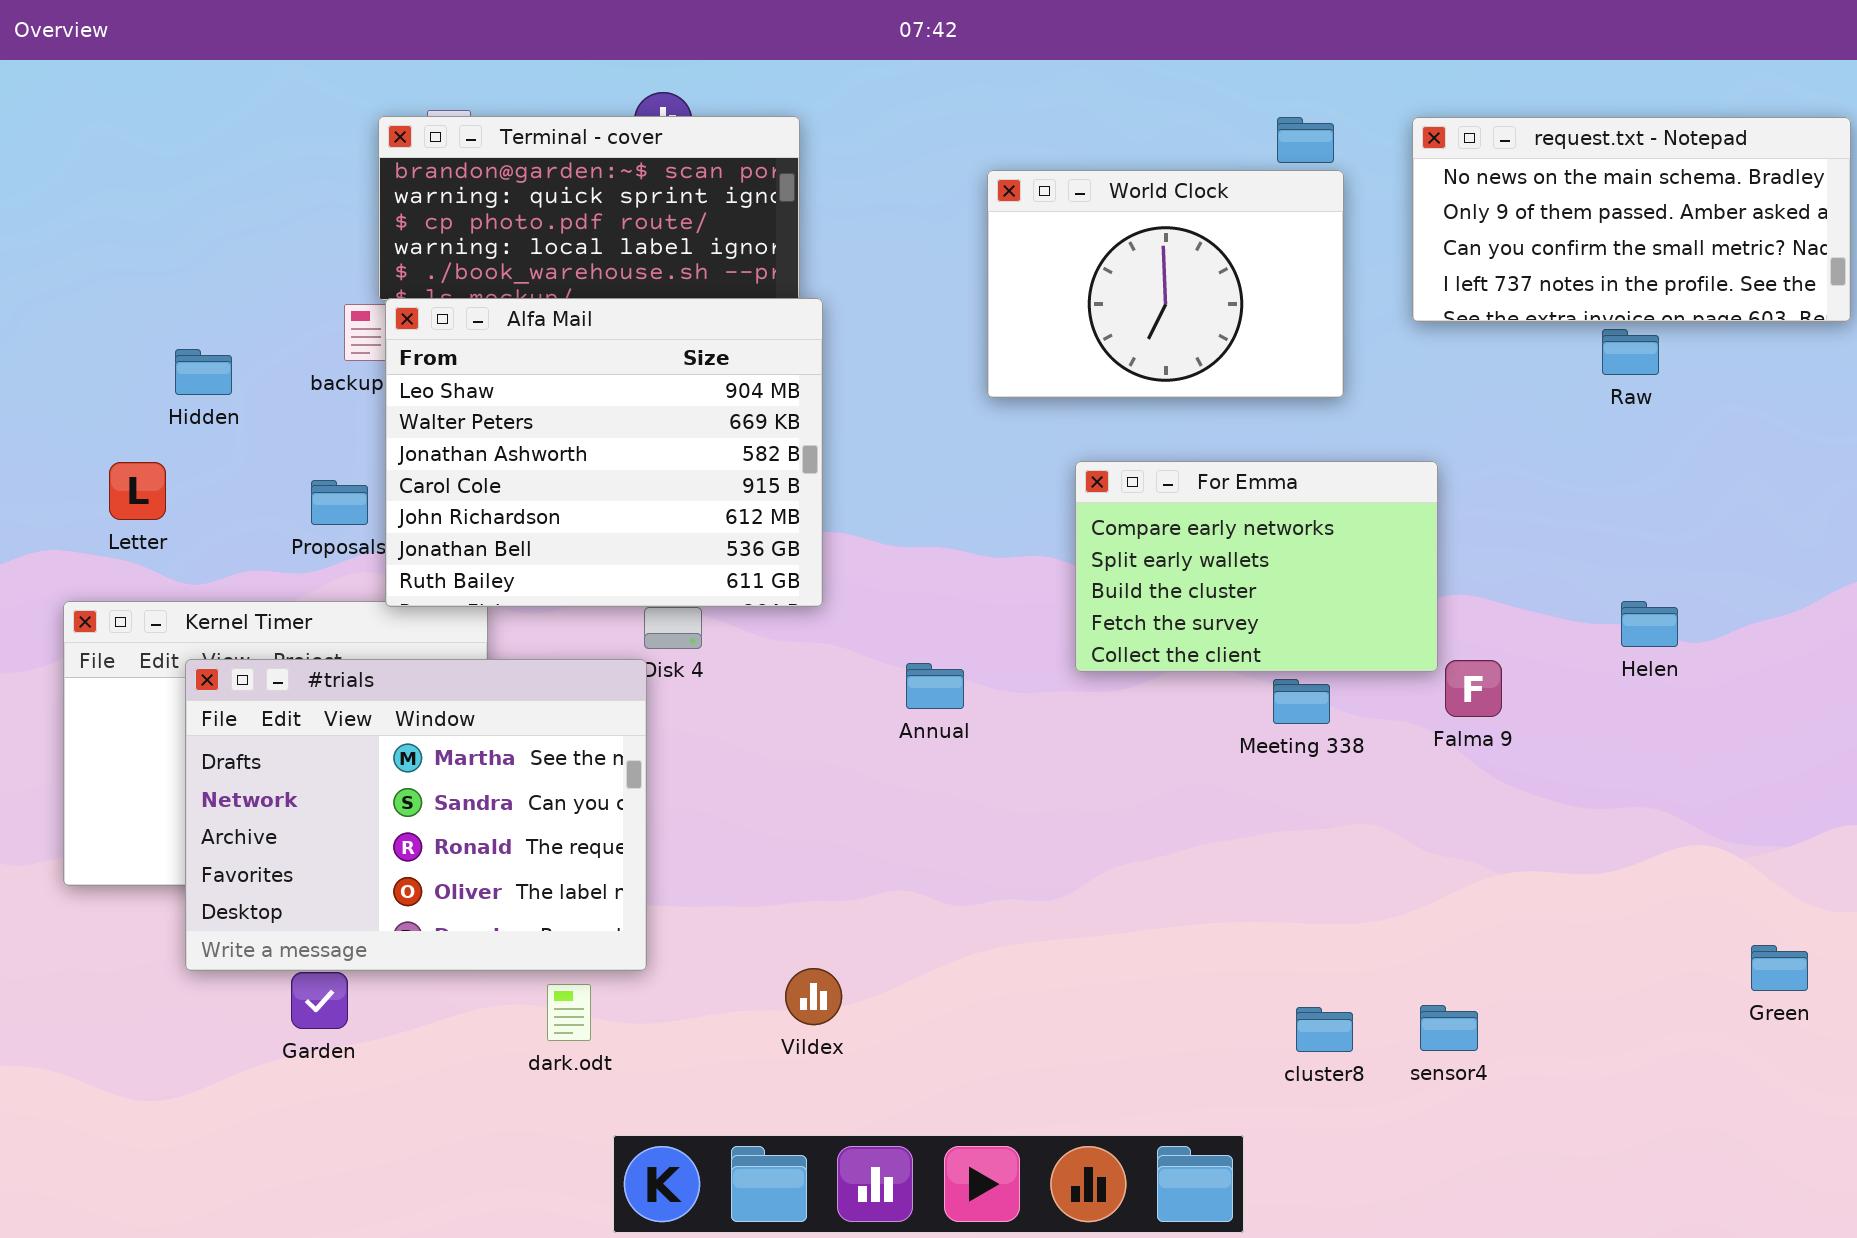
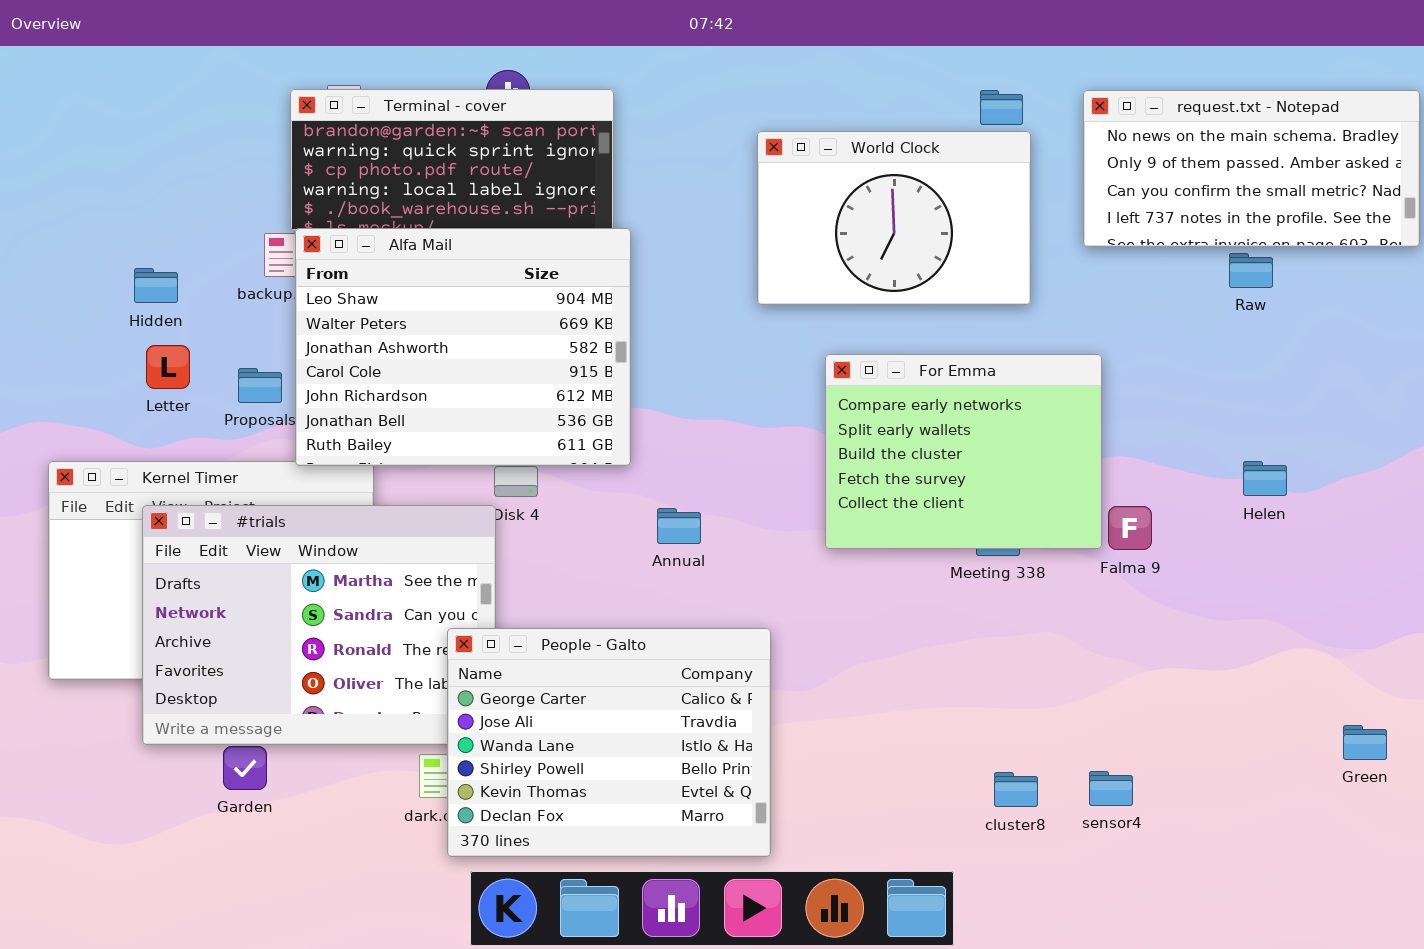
For Emma: [1075,461,1438,672] -> [825,354,1102,549], resized
Letter: [109,462,166,520] -> [146,345,190,389], moved
Annual: [906,663,964,709] -> [657,508,701,544], moved
People - Galto: none -> [447,628,771,857], opened

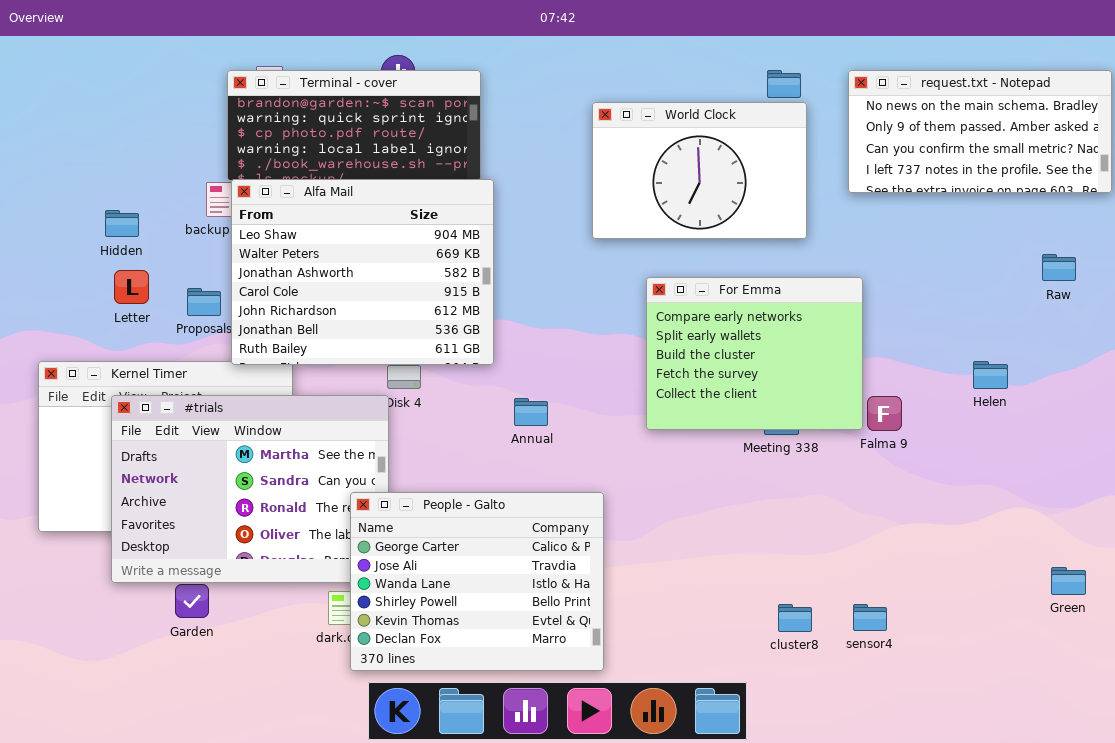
Raw: [1229,253,1273,288] -> [1042,254,1076,281], moved

